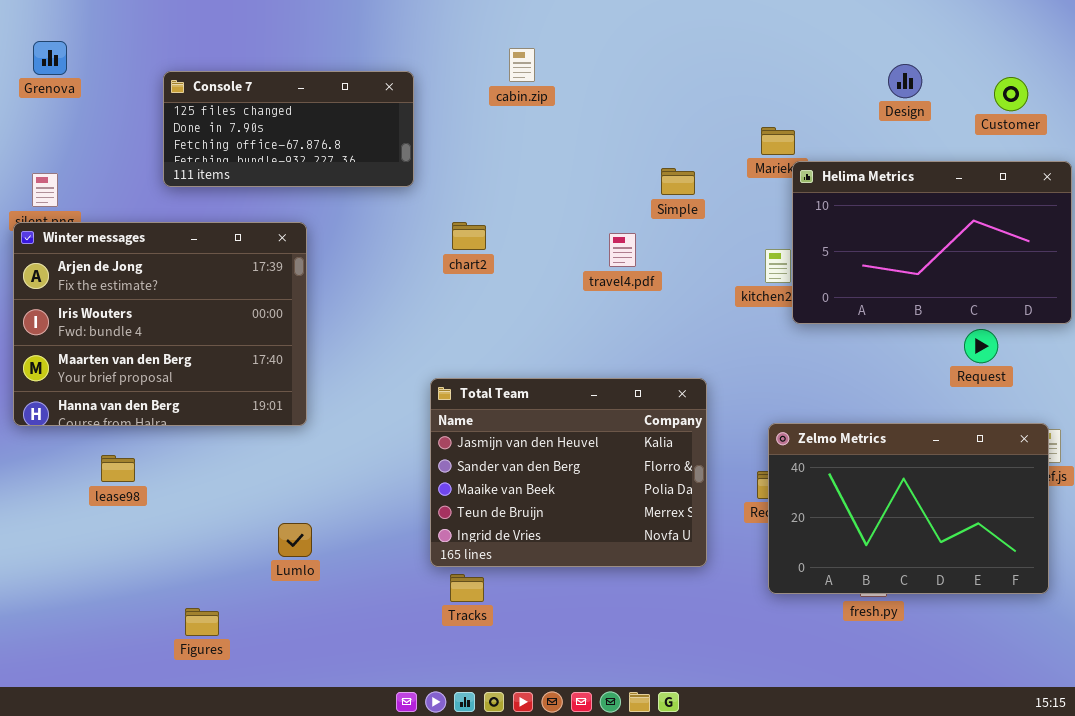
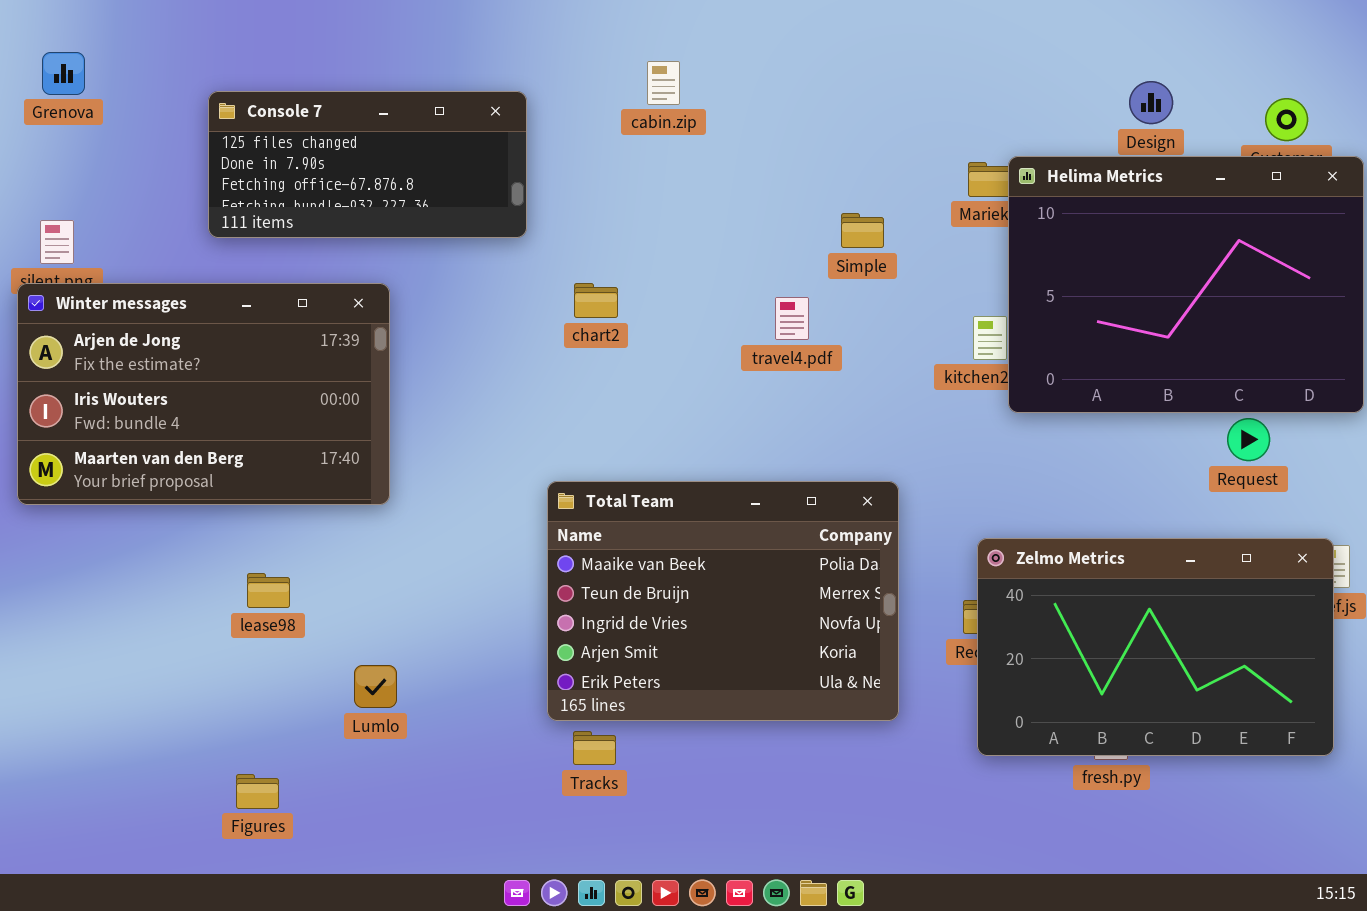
Helima Metrics: [792,161,1072,324] -> [1008,156,1364,413], resized
Winter messages: [13,222,307,426] -> [17,283,390,505], resized
Total Team: [430,378,707,567] -> [547,481,899,721], scrolled down 2 rows
lease98: [101,455,135,482] -> [247,573,290,608], moved

